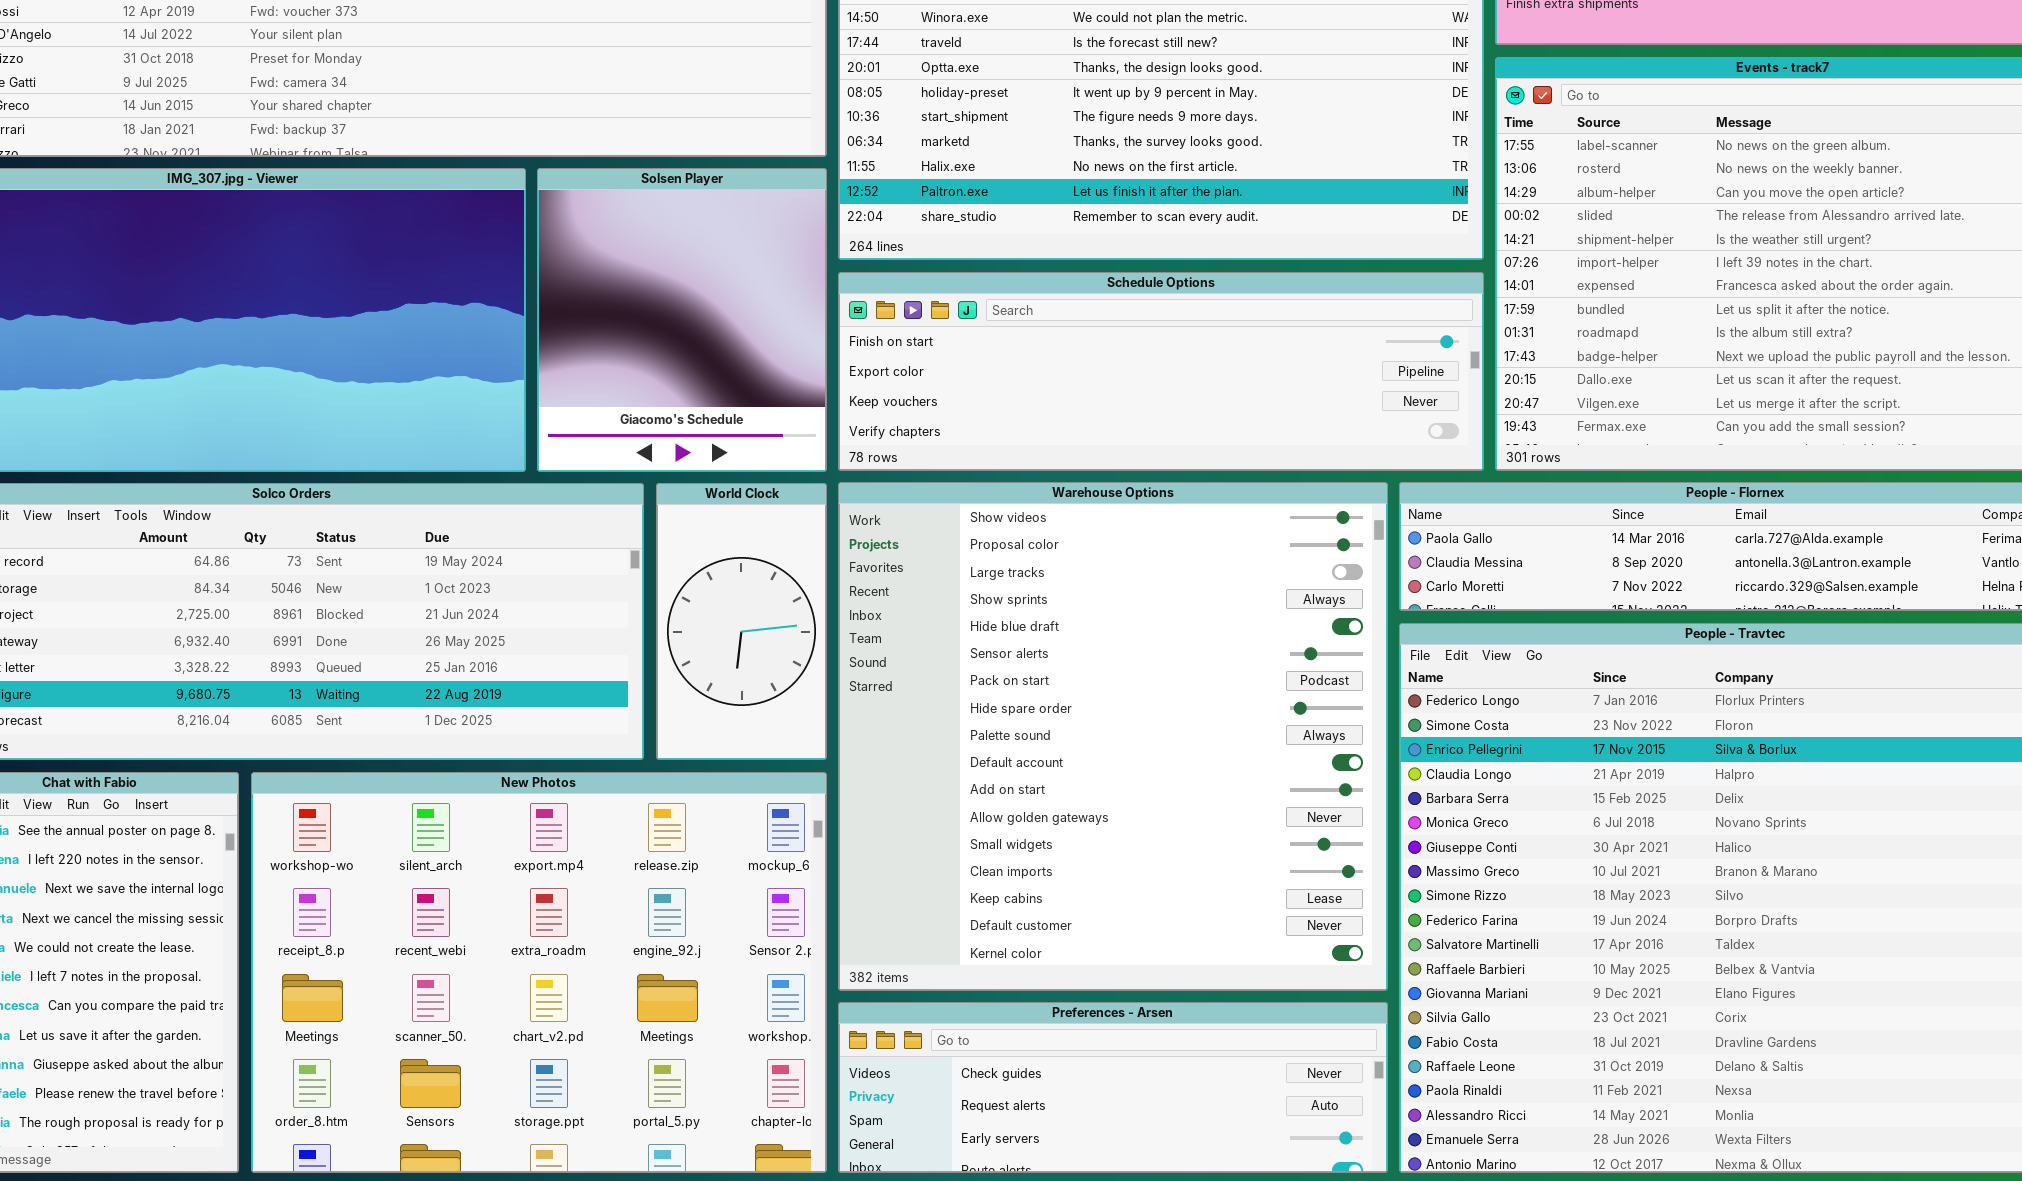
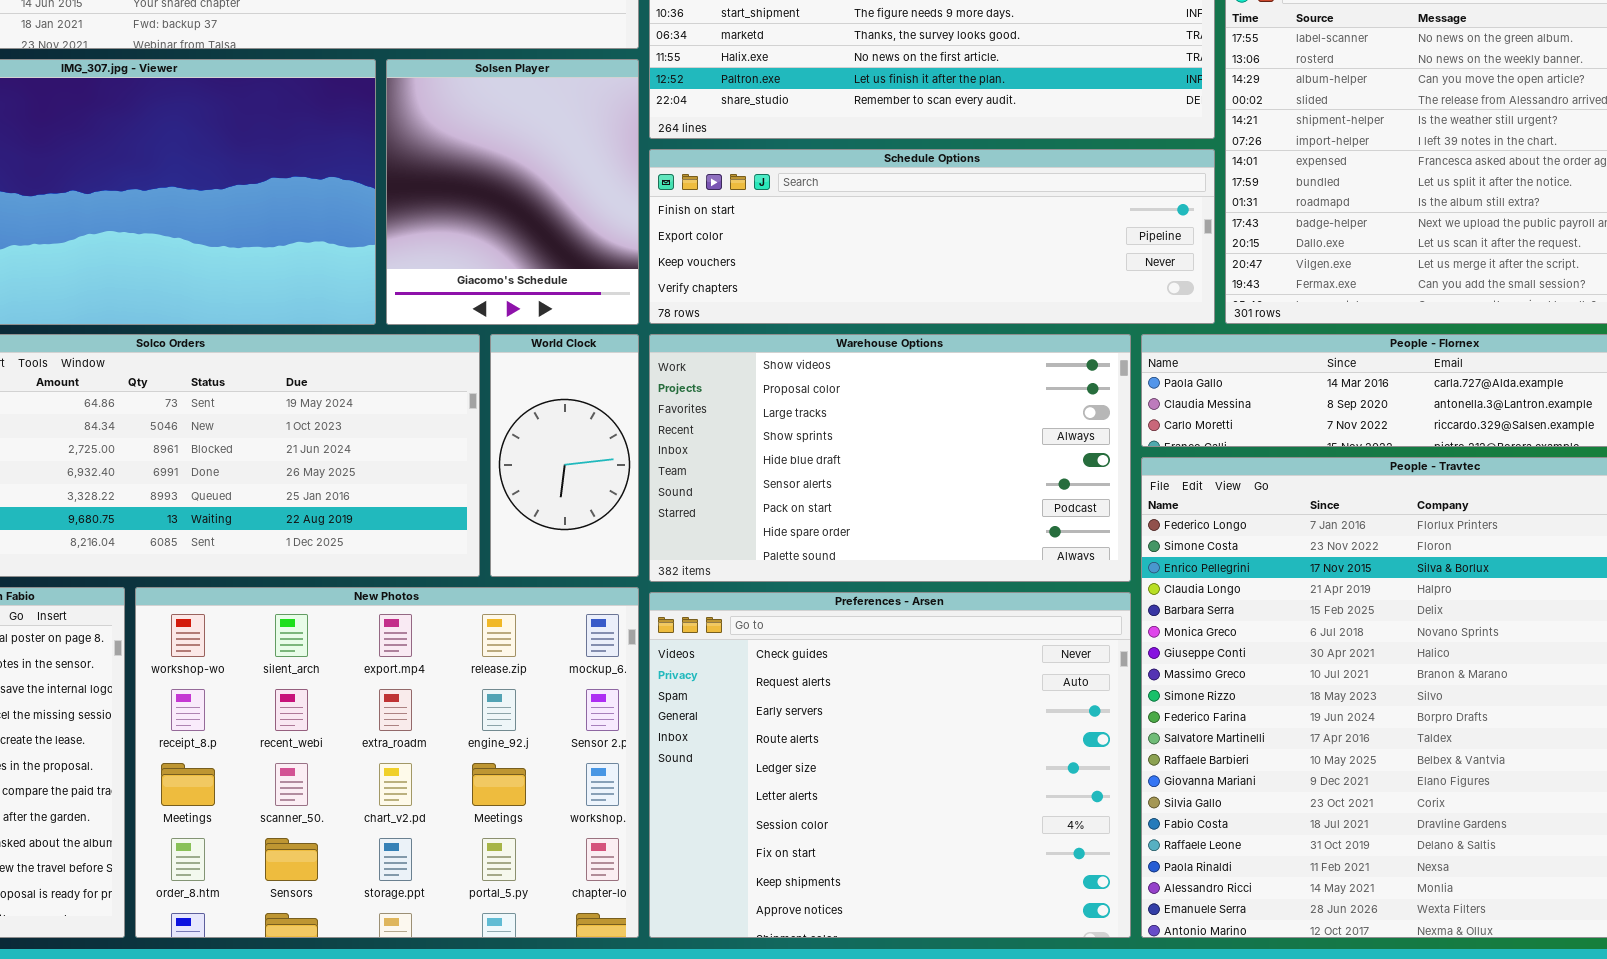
Warehouse Options: [838,482,1388,991] -> [649,334,1131,582], resized
Preferences - Arsen: [838,1002,1388,1173] -> [649,592,1131,938], resized

